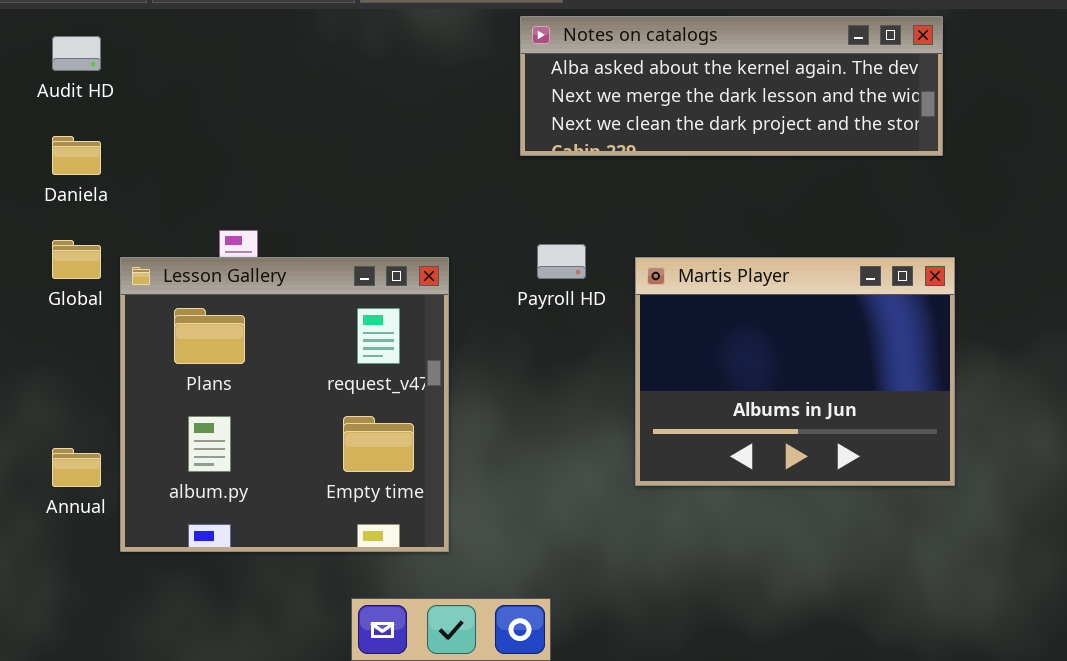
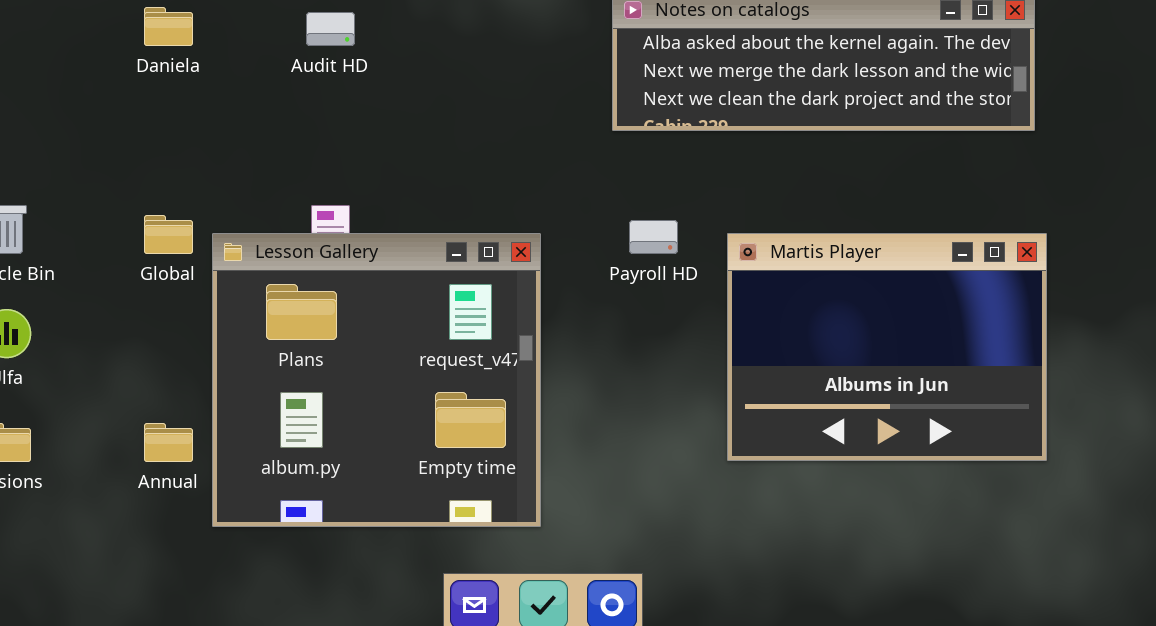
Audit HD: [52,36,101,71] -> [306,12,355,46], moved
Daniela: [52,136,101,175] -> [144,7,193,46], moved

